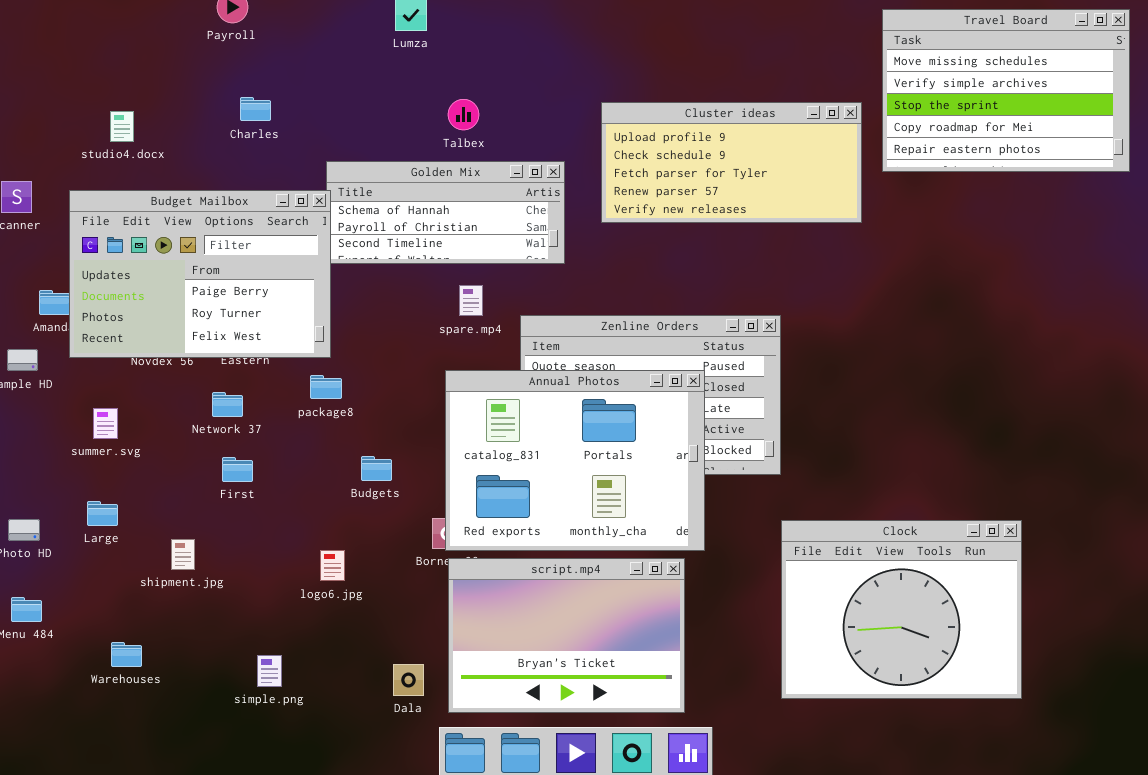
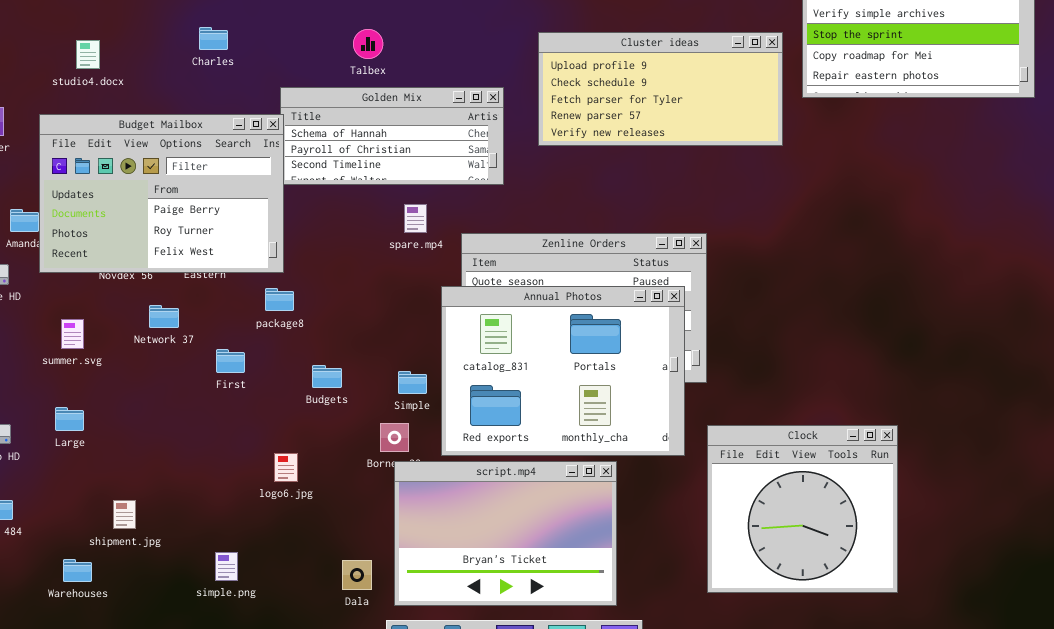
Talbex: [448,99,479,130] -> [353,29,383,59], moved
Annual Photos: [445,370,705,551] -> [441,286,685,456], moved
Network 37: [212,392,243,417] -> [149,305,179,328], moved
First: [222,457,253,482] -> [216,349,245,373], moved
Clock: [781,520,1022,699] -> [707,425,898,593], resized
shipment.jpg: [171,539,195,570] -> [113,500,136,529], moved
Warehouses: [111,642,142,667] -> [63,559,92,582], moved

